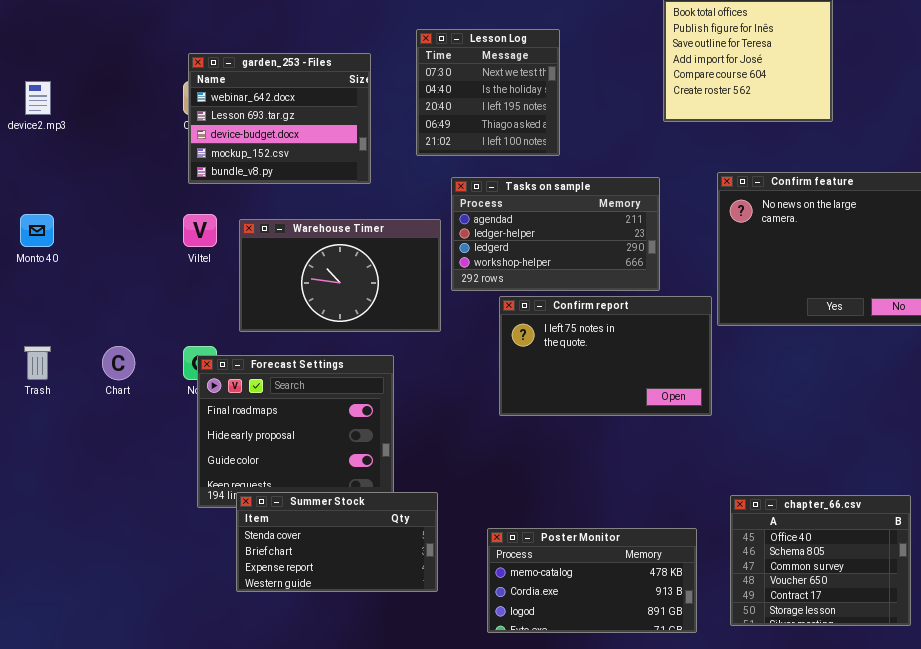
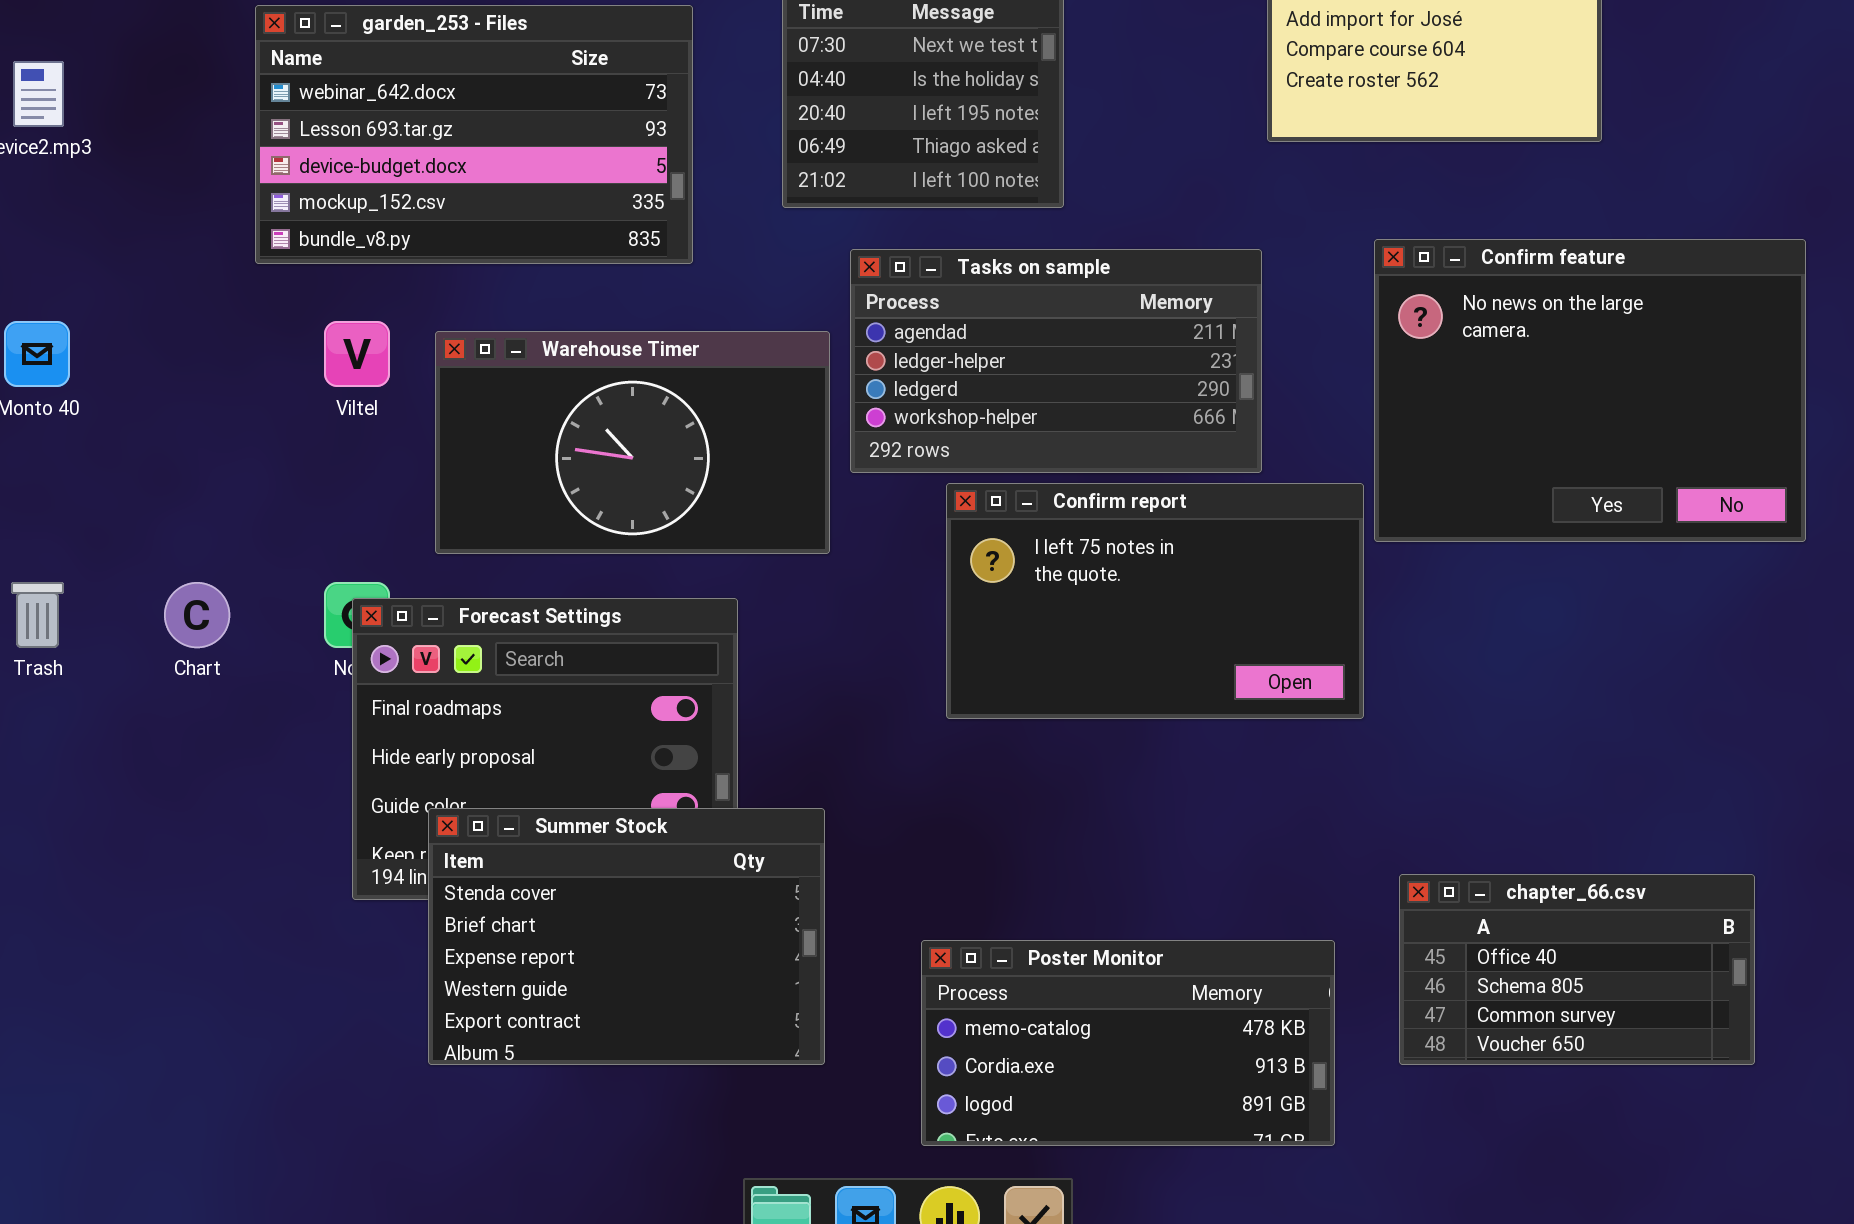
garden_253 - Files: [188,53,371,184] -> [255,5,693,264], resized
Summer Stock: [236,492,438,592] -> [428,808,825,1065], resized
chapter_66.csv: [730,495,911,626] -> [1399,874,1755,1065], resized

